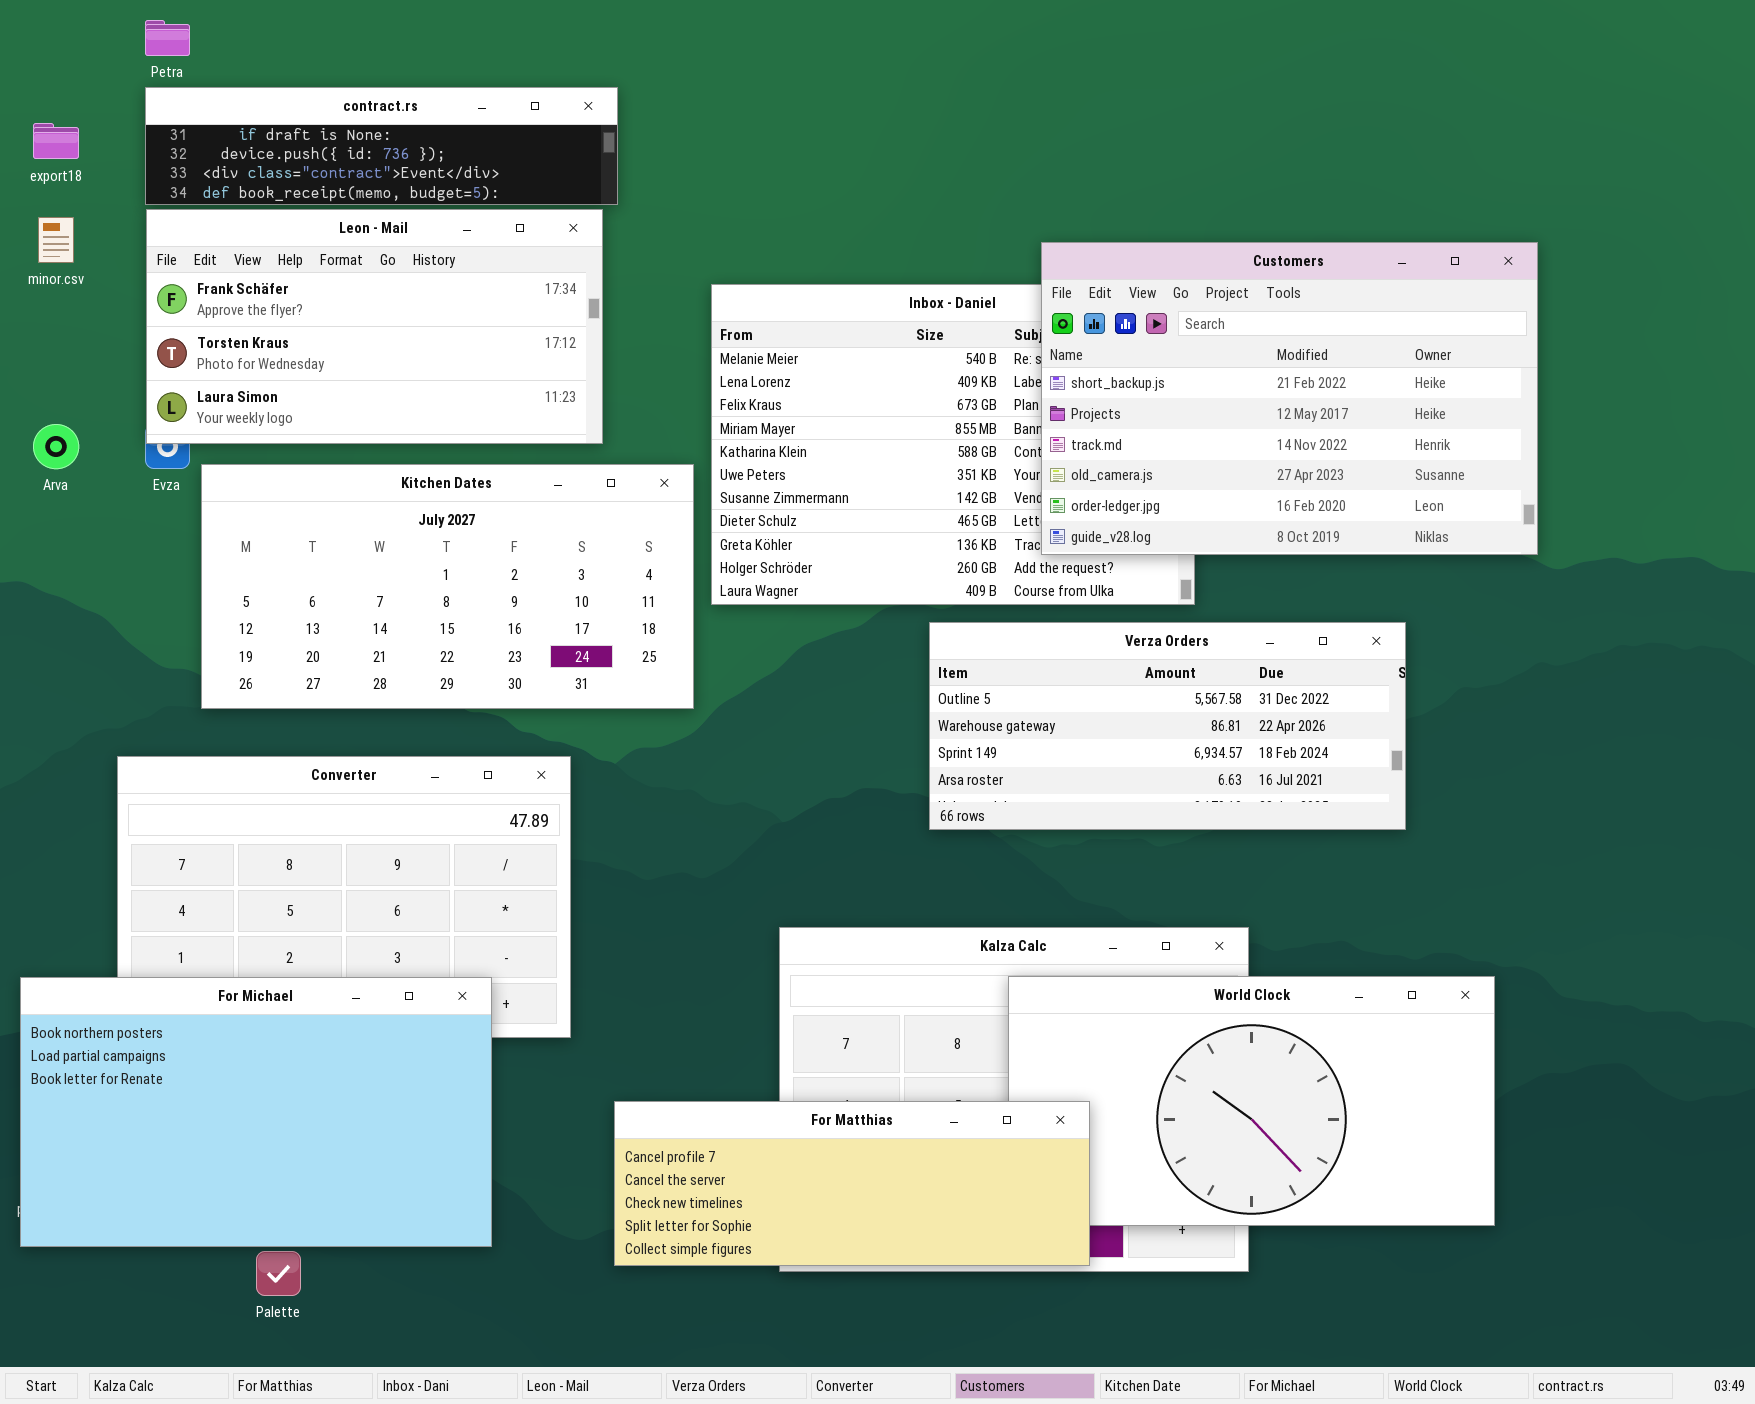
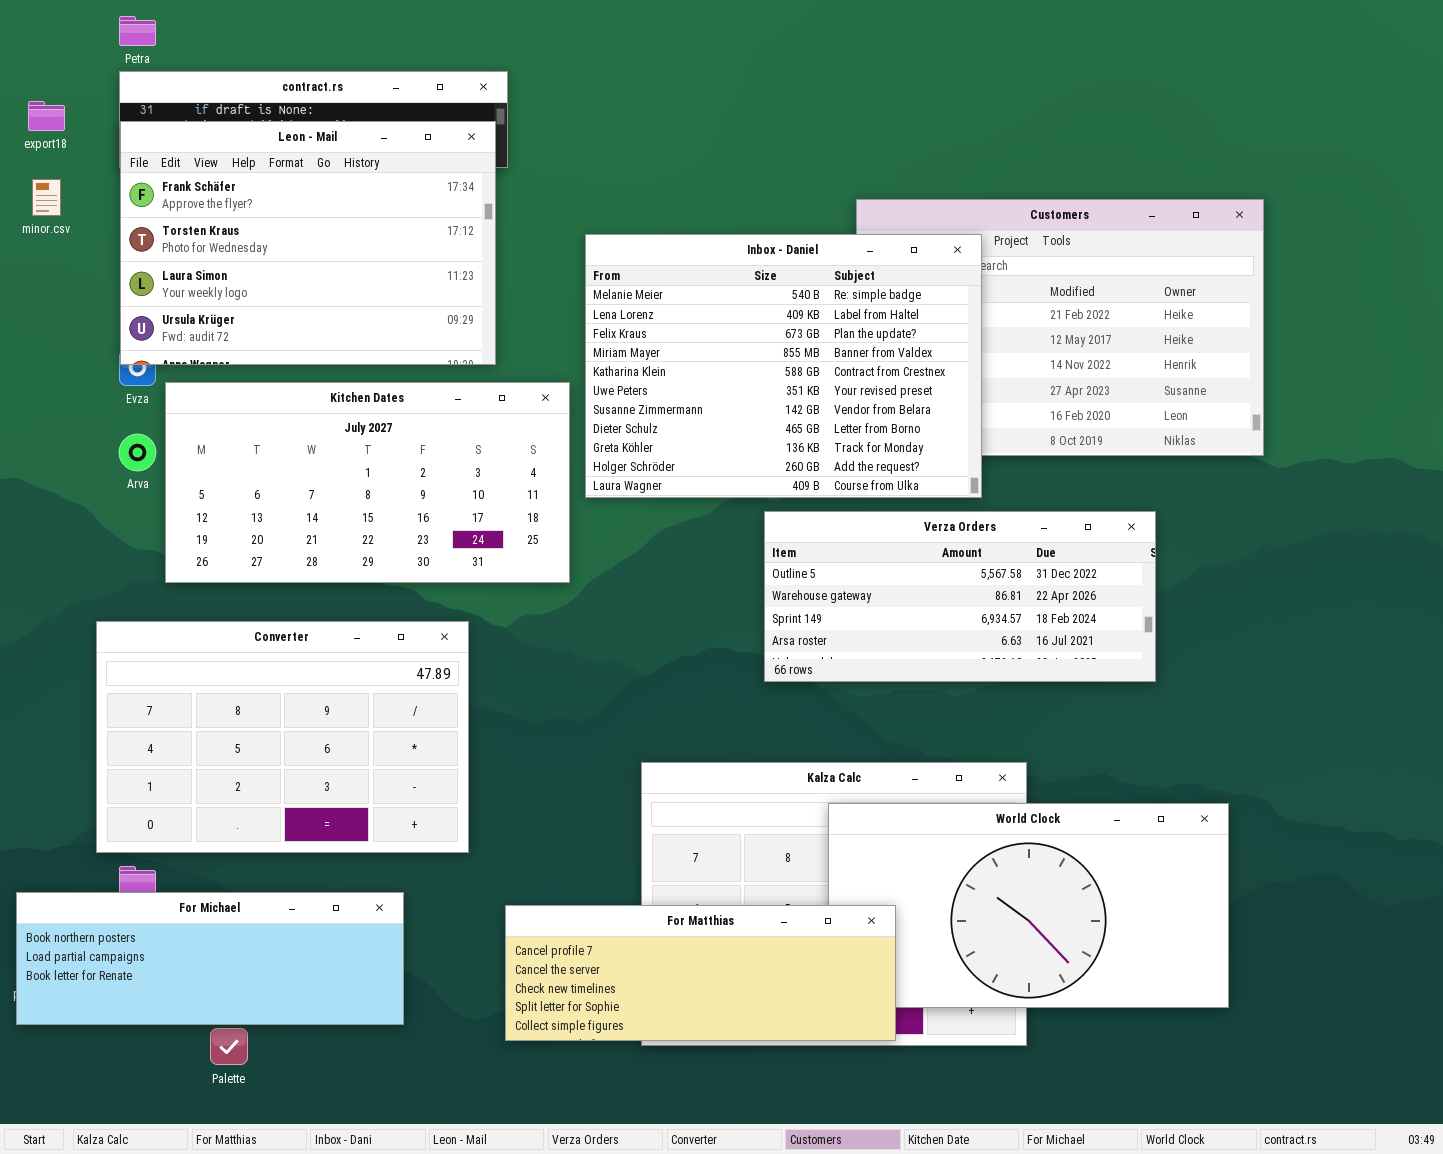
Leon - Mail: [146,209,603,444] -> [120,121,496,365], resized
Inbox - Daniel: [711,284,1195,605] -> [585,234,982,498], raised
Arva: [33,424,79,469] -> [119,434,156,471], moved
For Michael: [20,977,492,1247] -> [16,892,404,1025], resized

